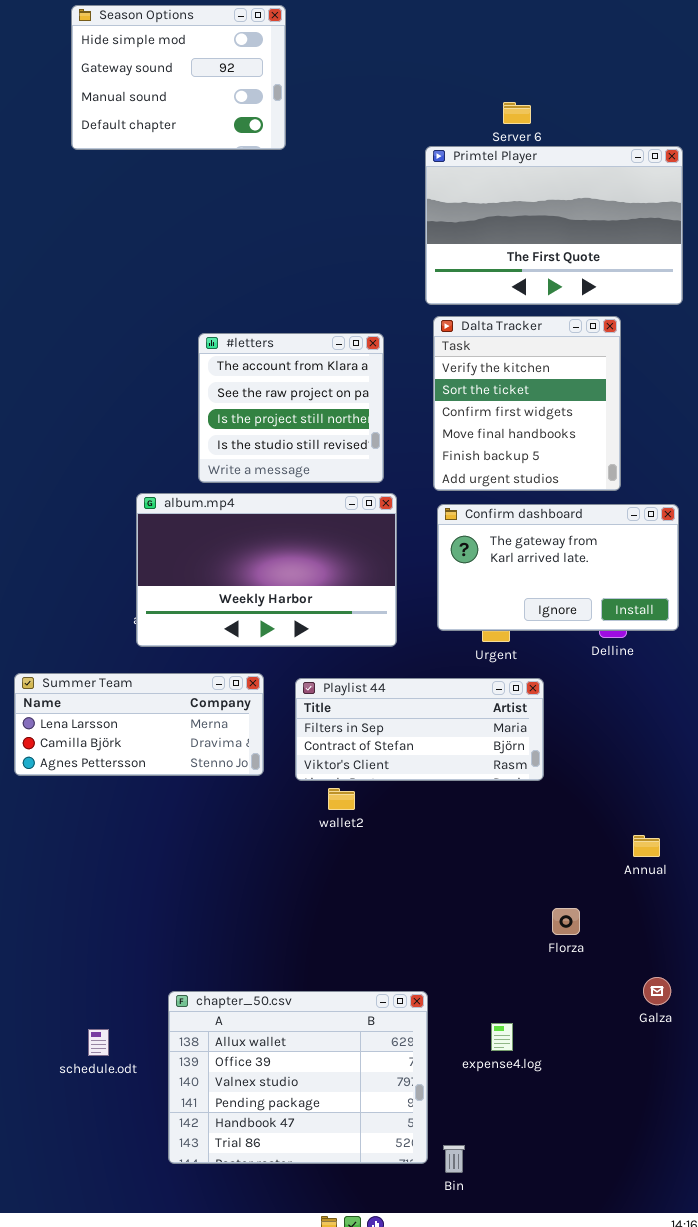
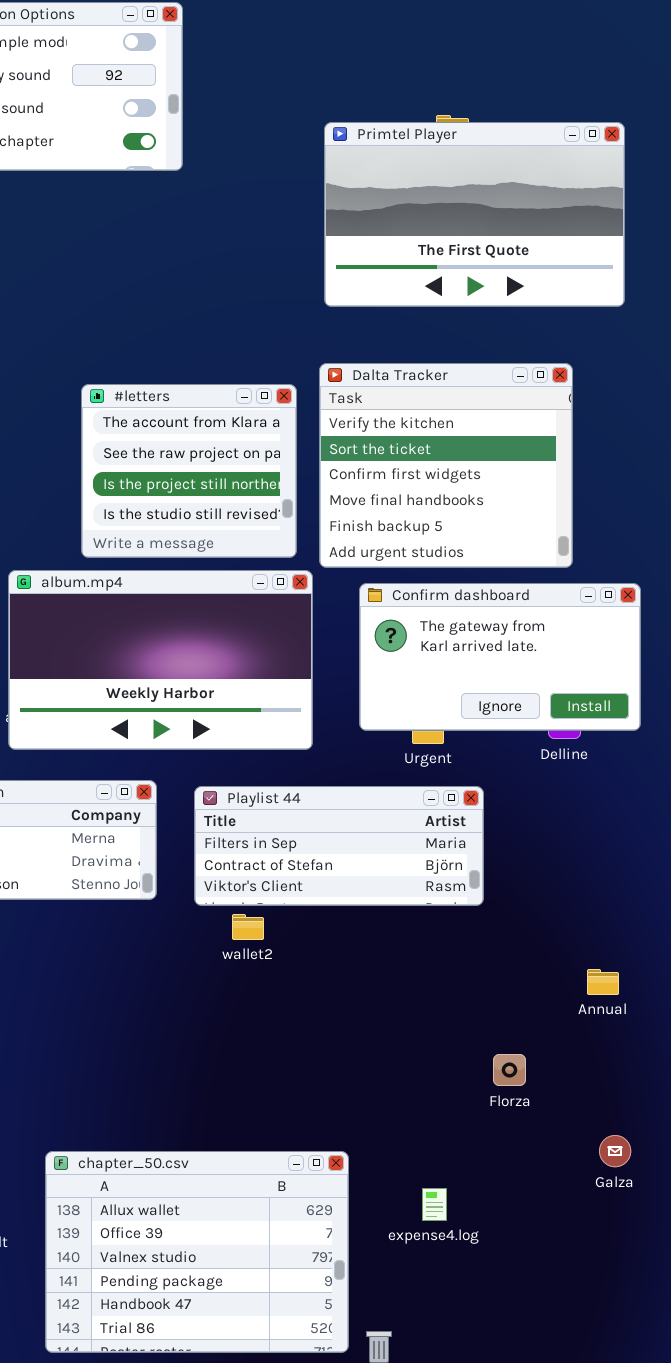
Primtel Player: [425,146,683,305] -> [324,122,625,307], moved
Dalta Tracker: [433,316,621,491] -> [319,363,573,568], resized

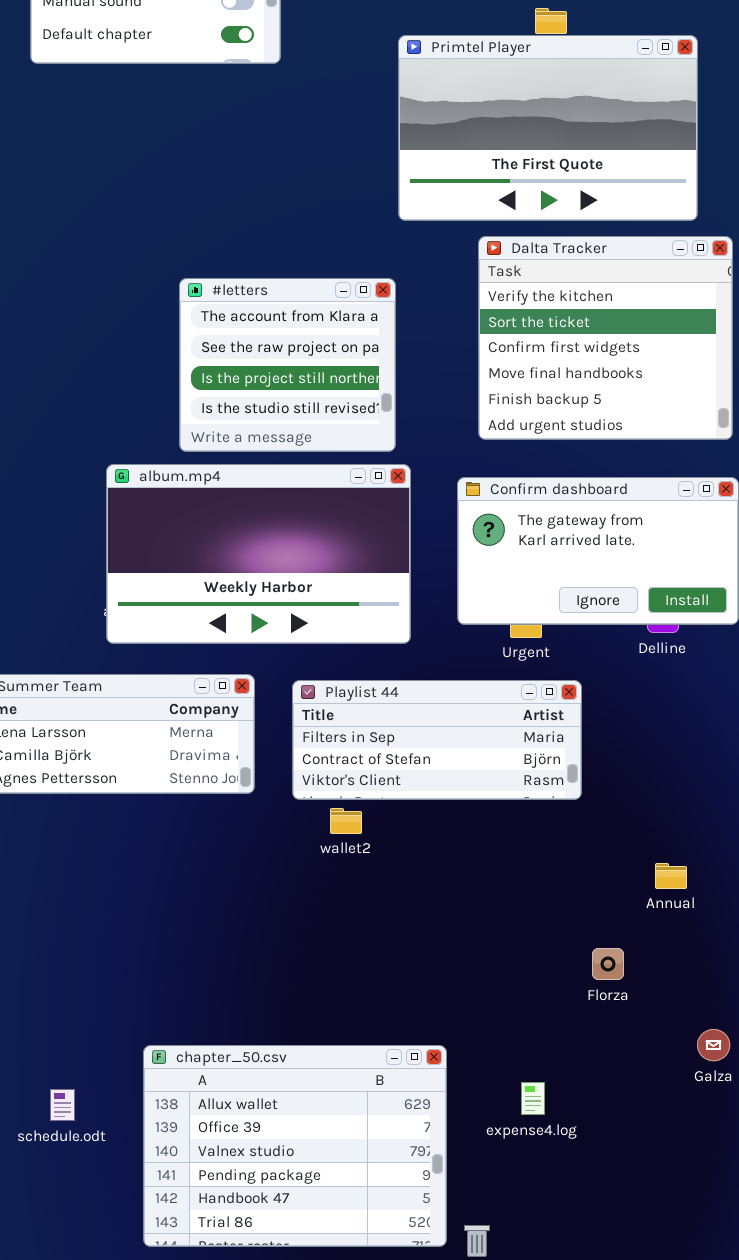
Primtel Player: [324,122,625,307] -> [398,35,698,221], moved
Dalta Tracker: [319,363,573,568] -> [478,236,733,440], moved
Annual: [587,969,619,995] -> [655,863,687,889], moved

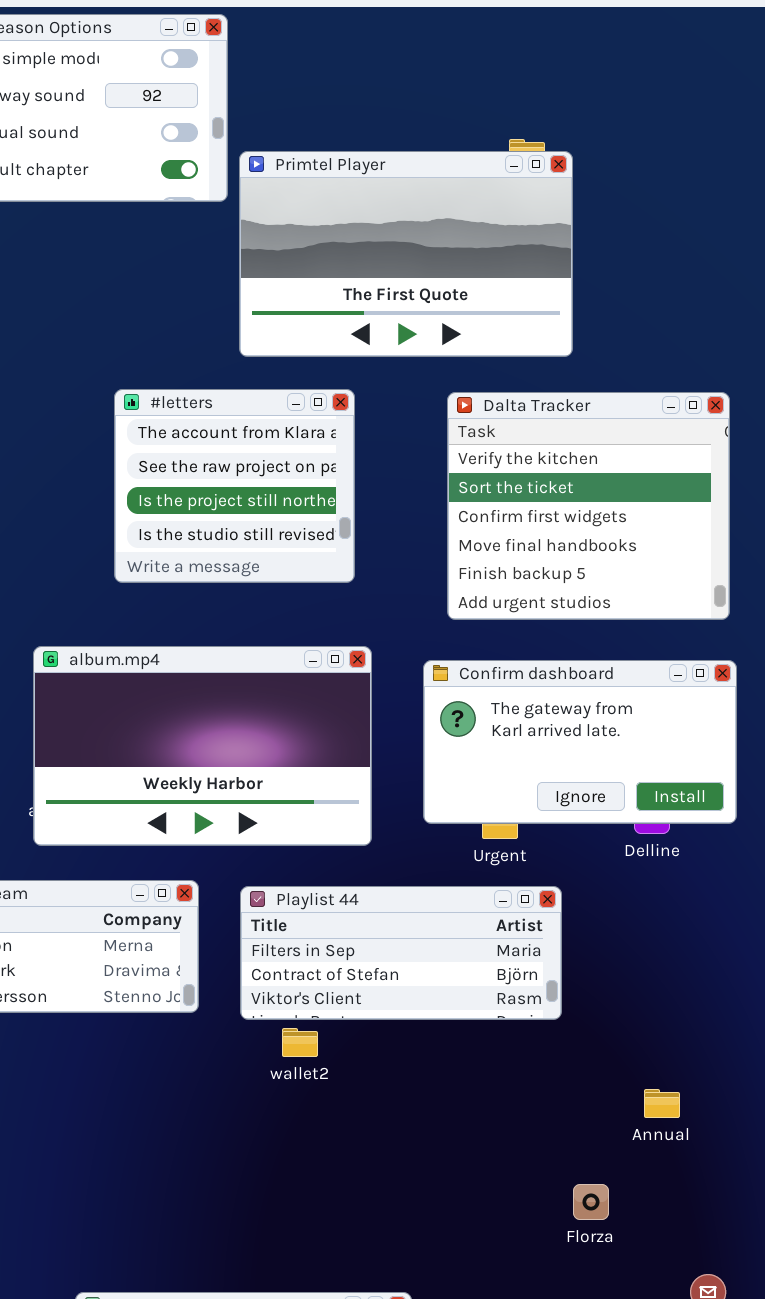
Primtel Player: [398,35,698,221] -> [239,151,573,357], moved
#letters: [179,278,396,452] -> [114,389,355,583], moved

